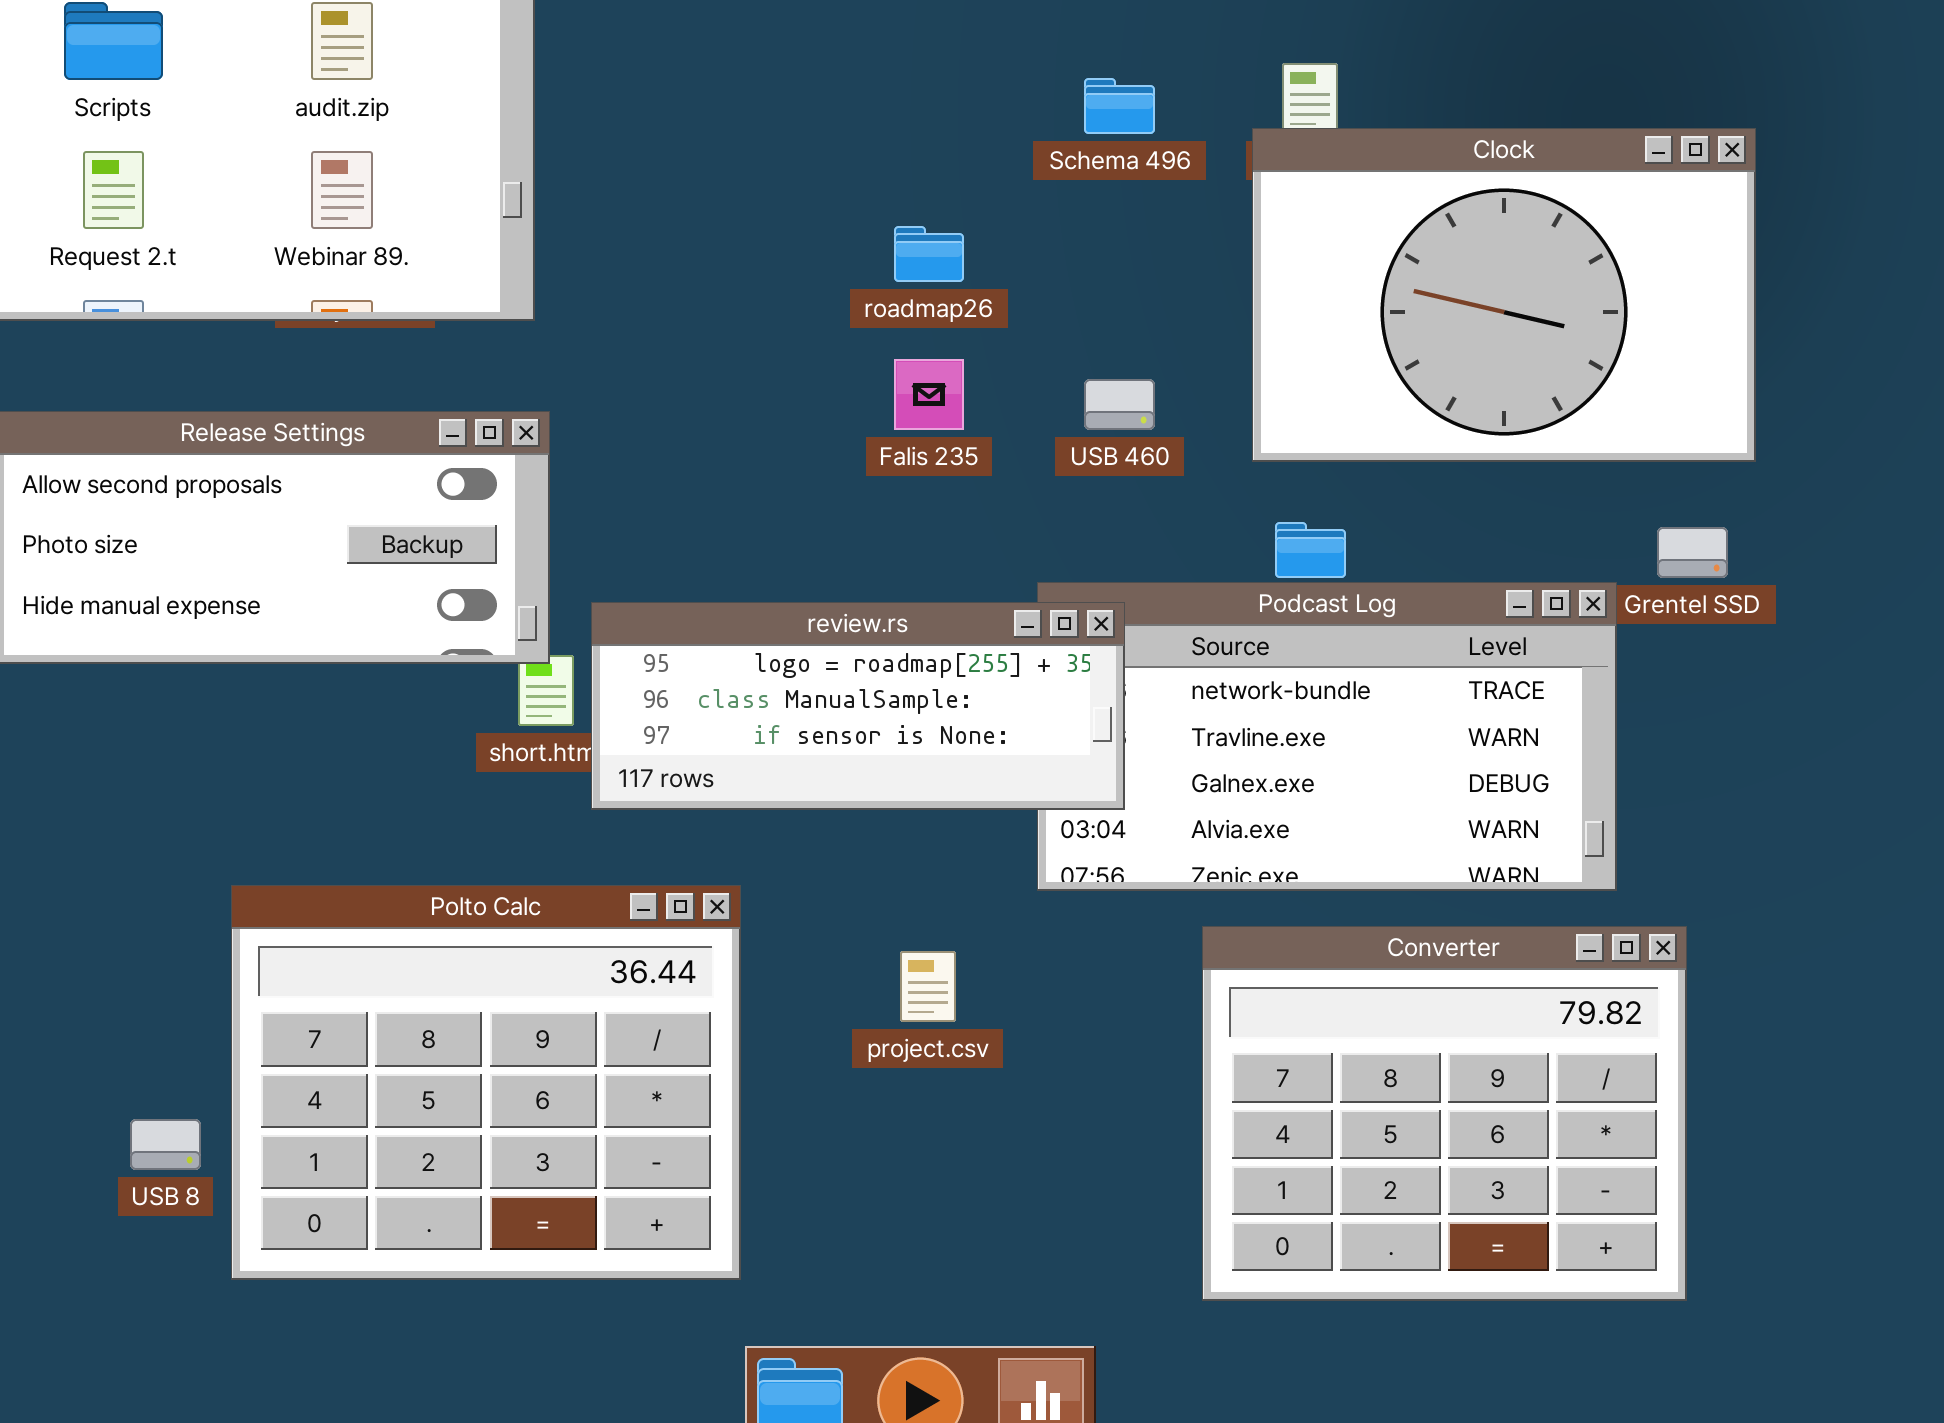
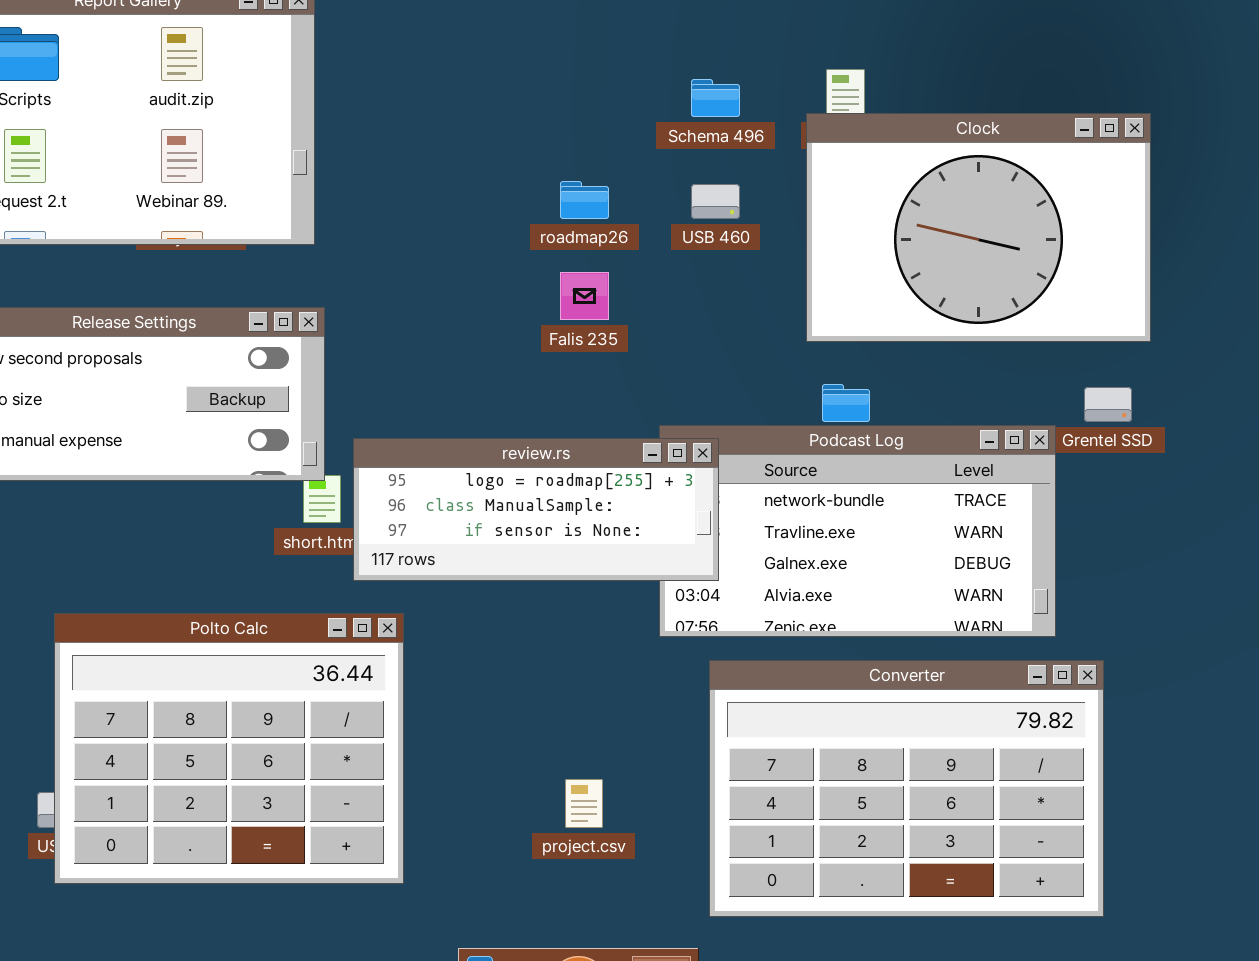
USB 460: [1084,379,1155,430] -> [691,184,740,219], moved
Polto Calc: [231,885,741,1280] -> [54,613,404,884], moved
Converter: [1202,926,1687,1301] -> [709,660,1104,917], resized
project.csv: [900,951,956,1022] -> [565,779,603,828], moved

